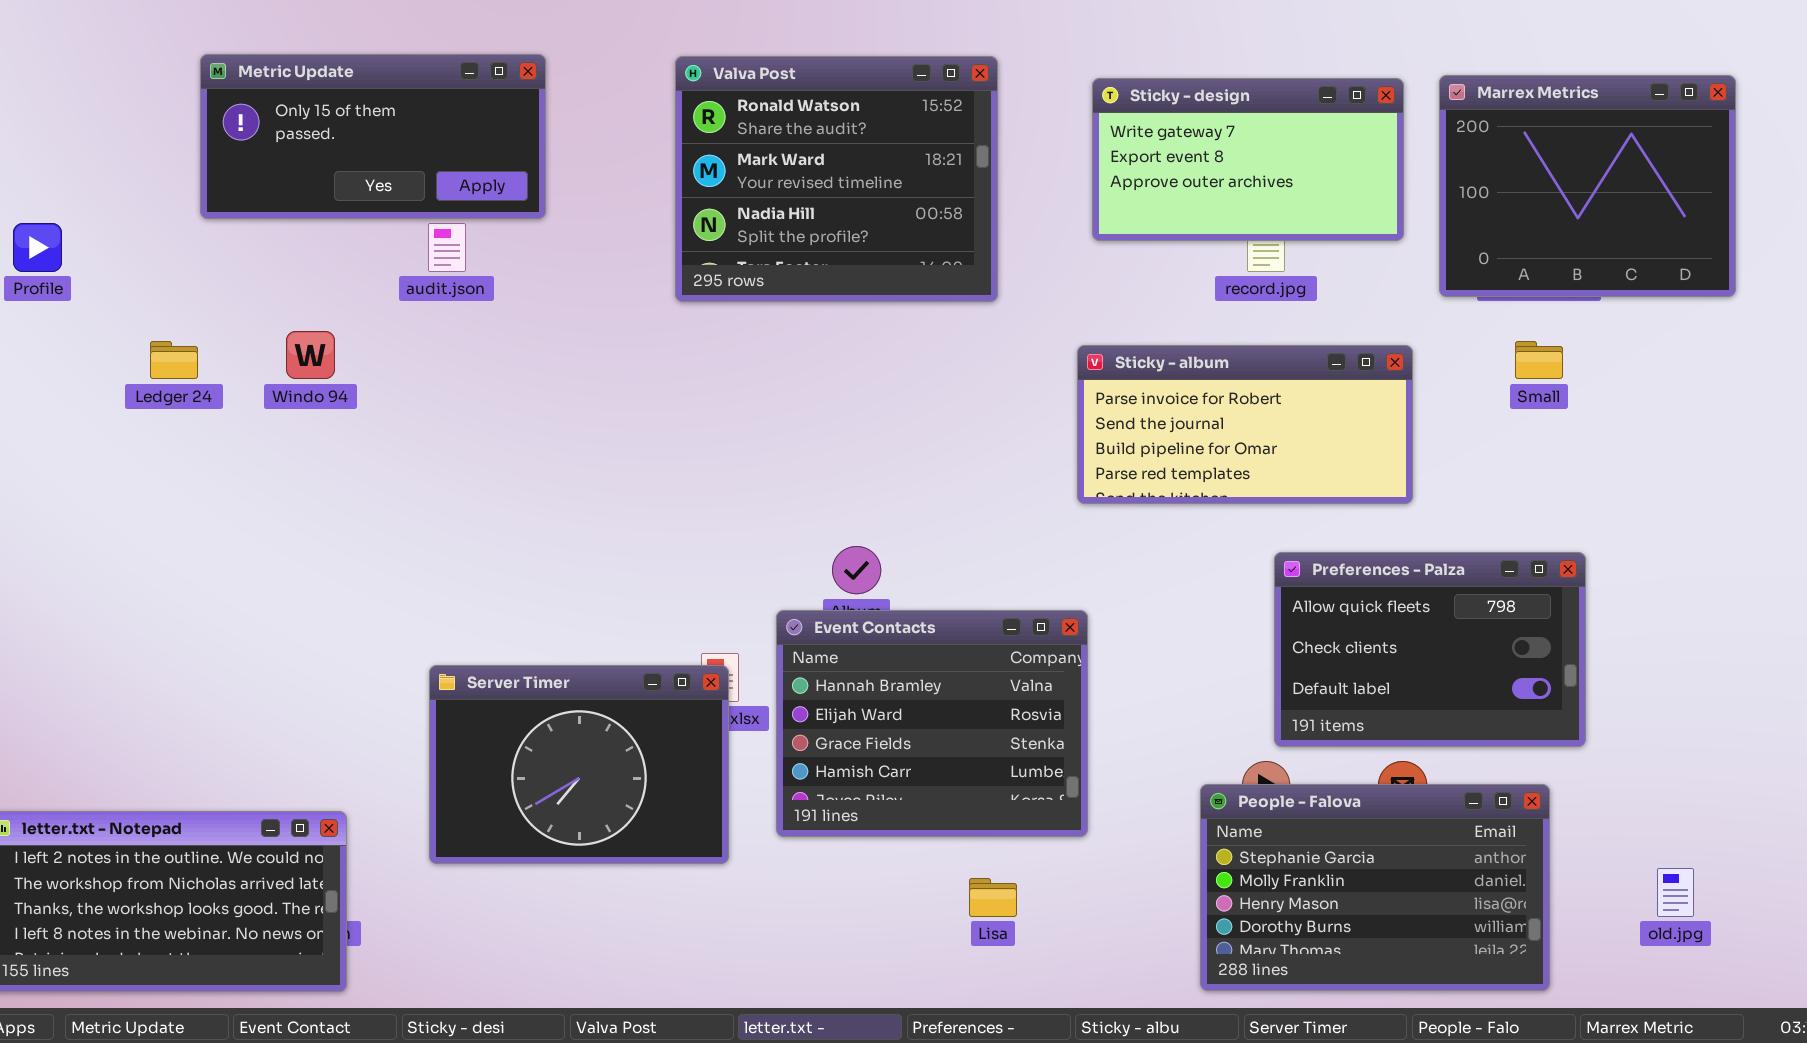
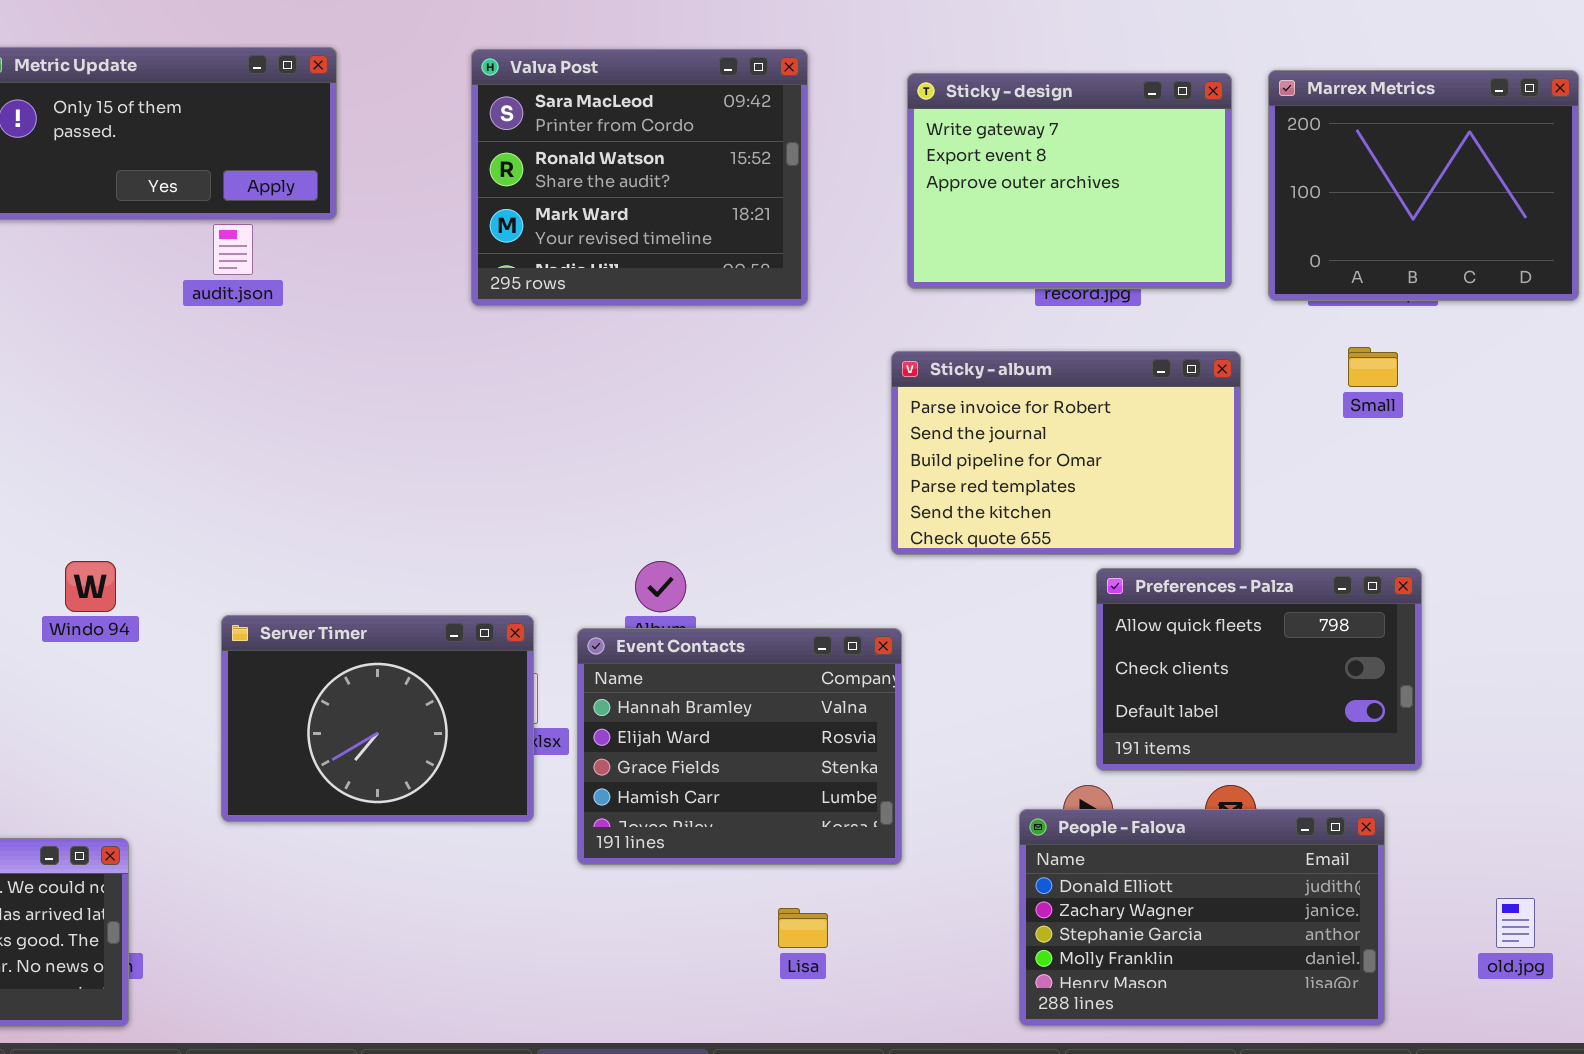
Valva Post: [675,56,998,302] -> [471,49,808,306], scrolled up 1 row
Sticky - design: [1092,78,1404,241] -> [907,73,1232,289], resized
Windo 94: [286,331,335,379] -> [65,561,116,612], moved
Sticky - album: [1077,345,1413,504] -> [891,351,1241,555], resized
Server Timer: [429,665,729,864] -> [221,615,534,822], moved
People - Falova: [1200,784,1550,991] -> [1019,809,1385,1026], scrolled up 2 rows

